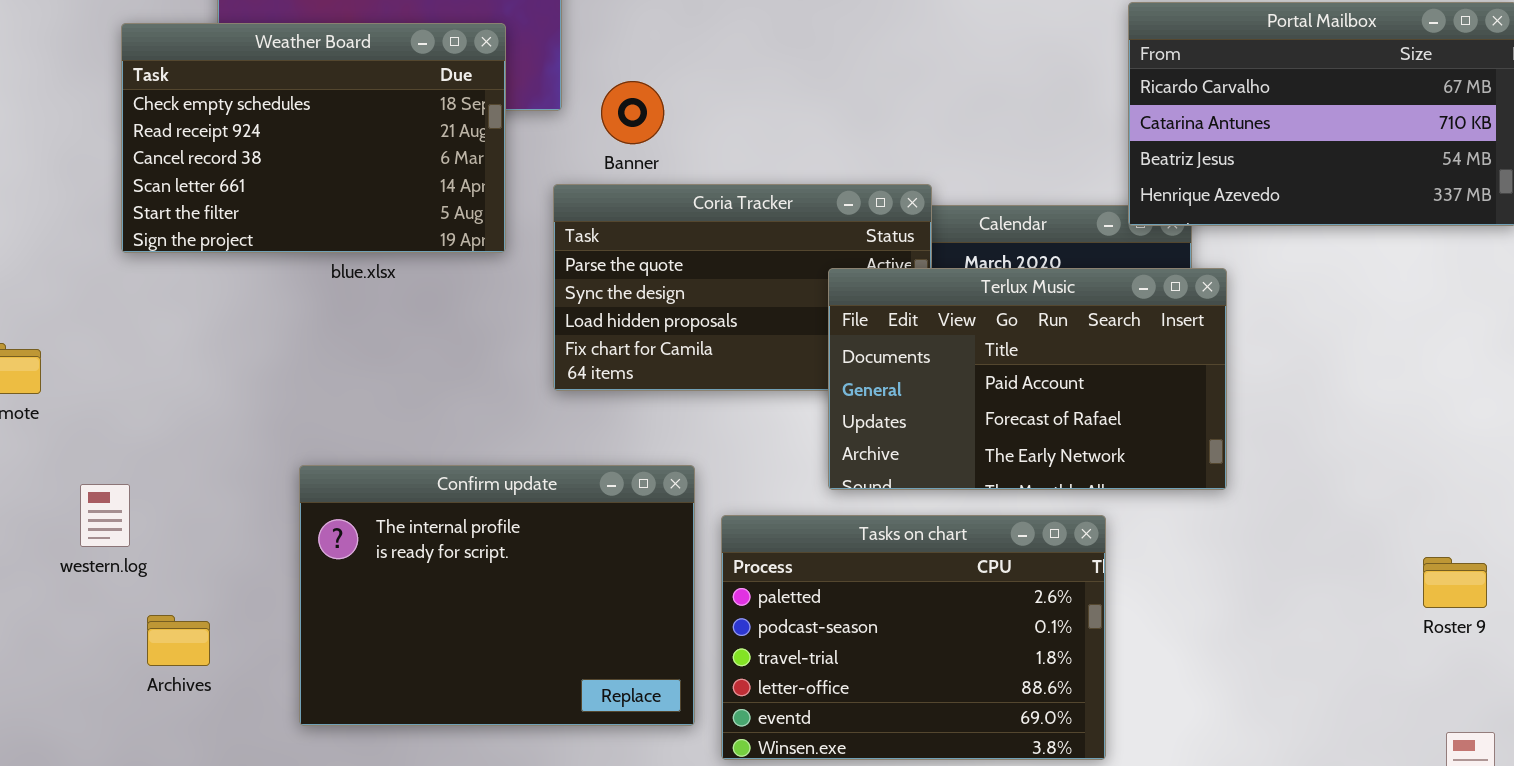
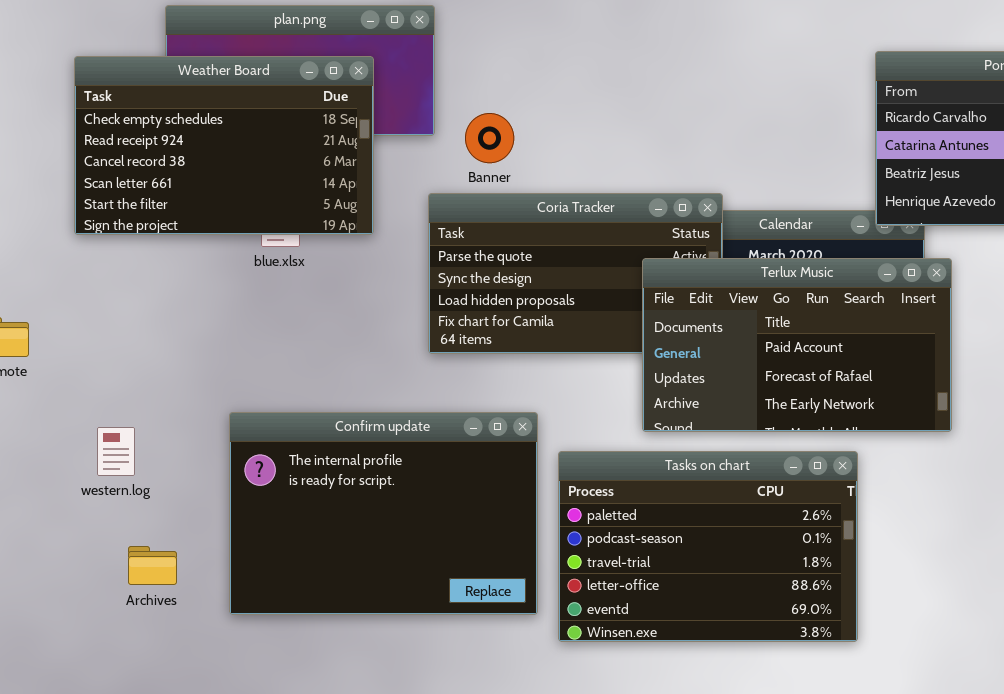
Weather Board: [121,23,506,253] -> [74,56,374,235], moved
western.log: [80,484,130,547] -> [97,427,135,476], moved
Archives: [147,615,210,666] -> [128,546,177,585], moved

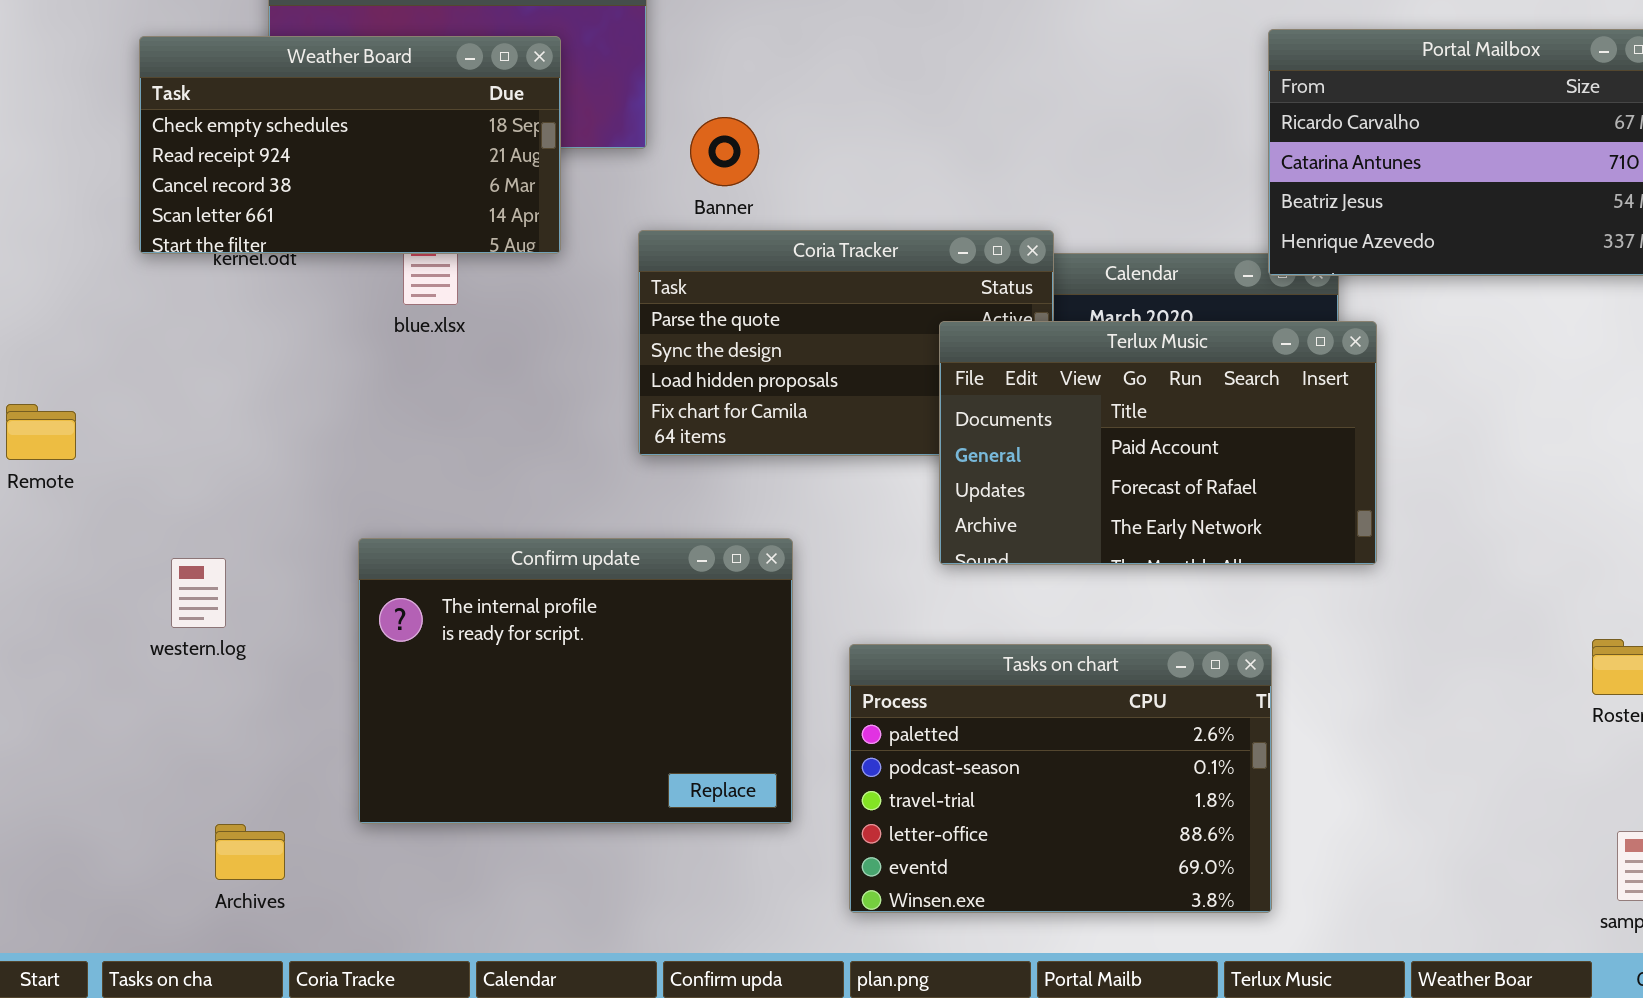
Weather Board: [74,56,374,235] -> [139,36,561,254], resized
Tasks on chart: [558,451,858,642] -> [849,644,1272,913], moved
Archives: [128,546,177,585] -> [215,824,285,880], moved

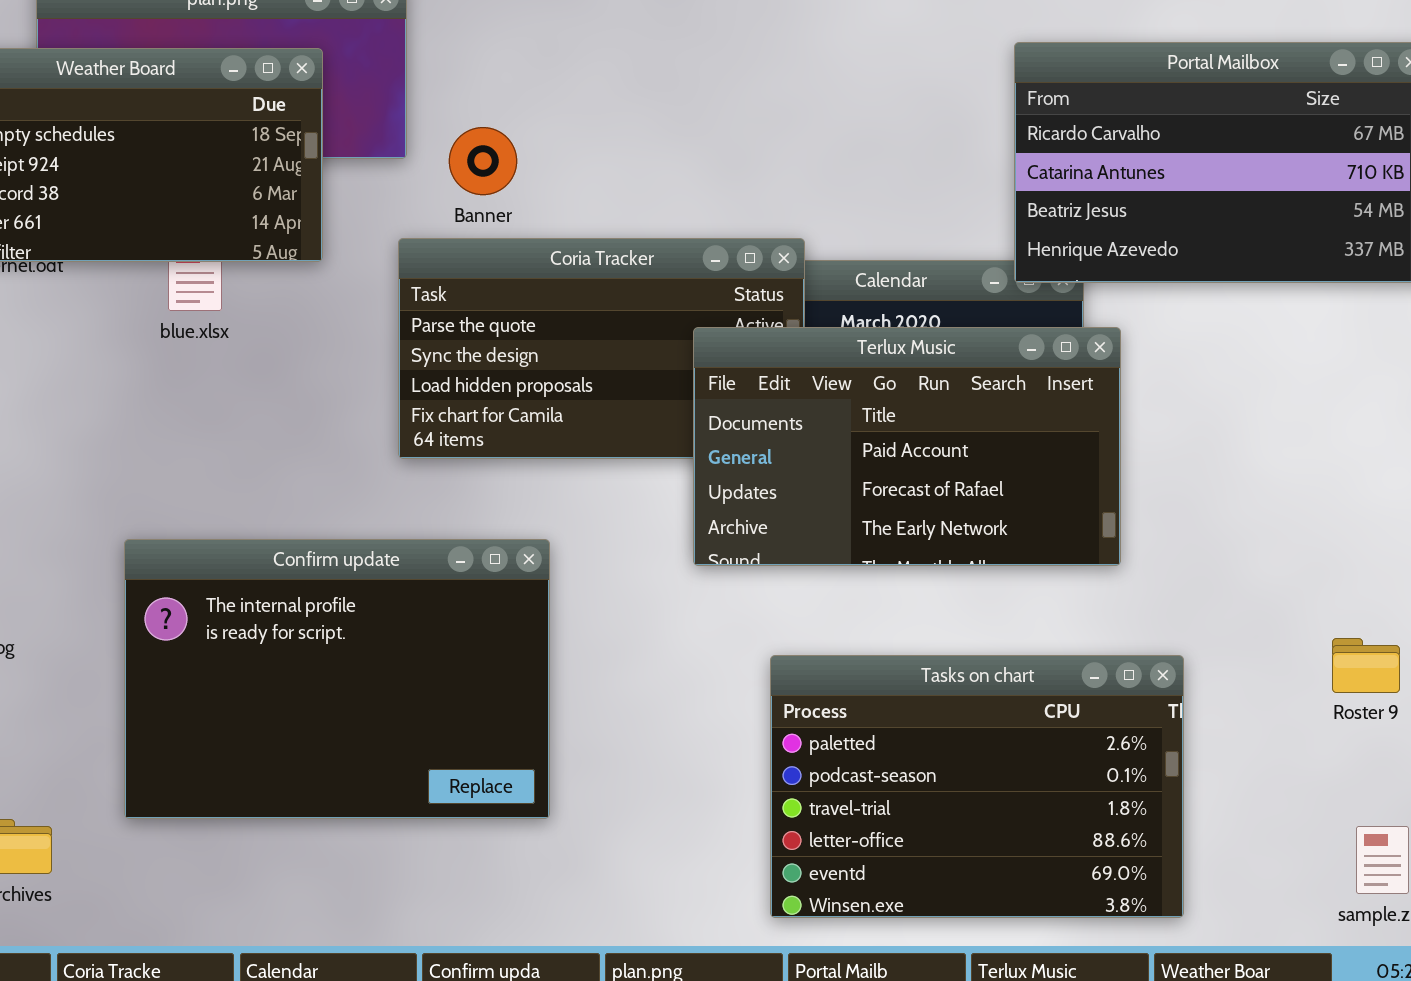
Tasks on chart: [849,644,1272,913] -> [770,655,1184,918], moved

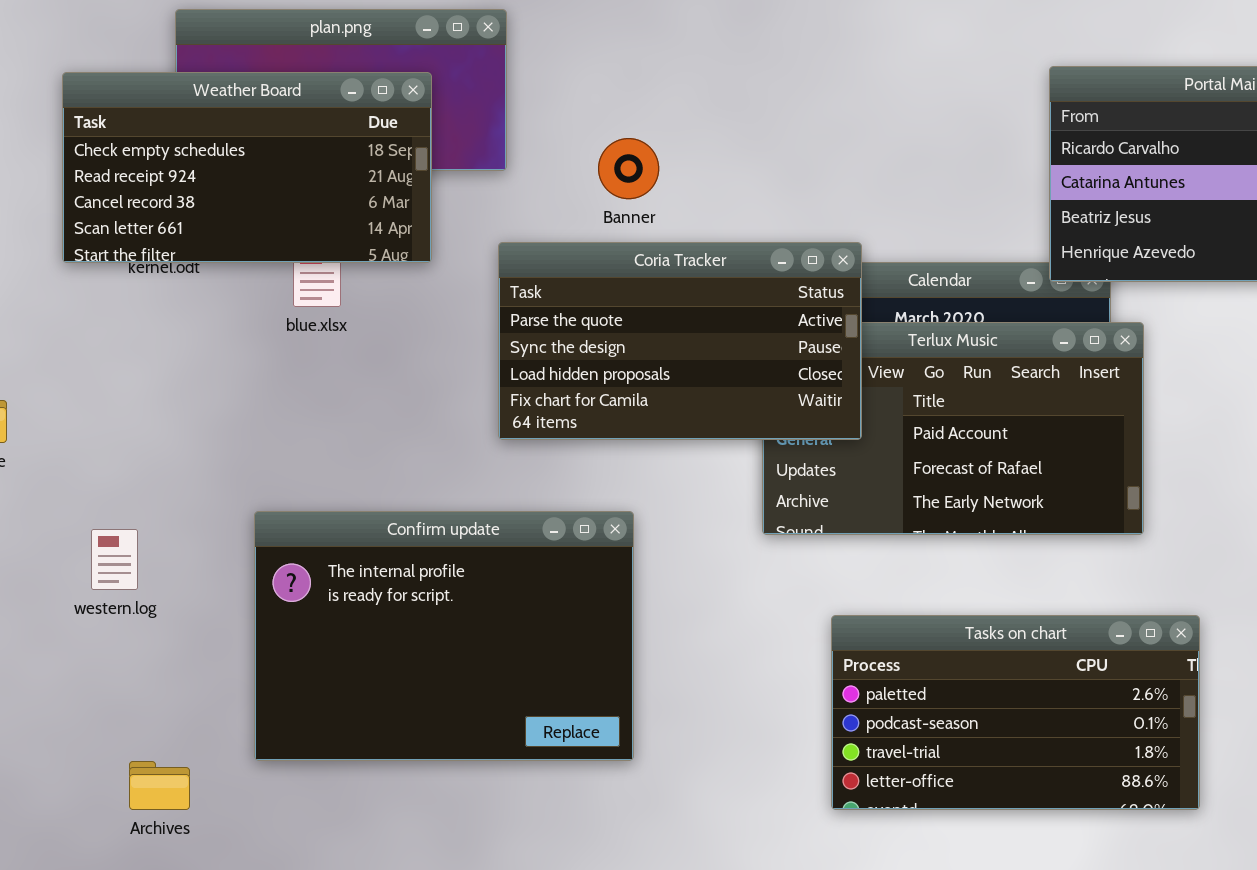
Banner: [449,127,517,195] -> [598,138,659,199], moved
Coria Tracker: [398,238,805,459] -> [498,242,862,440], raised
Tasks on chart: [770,655,1184,918] -> [831,615,1200,810], resized

